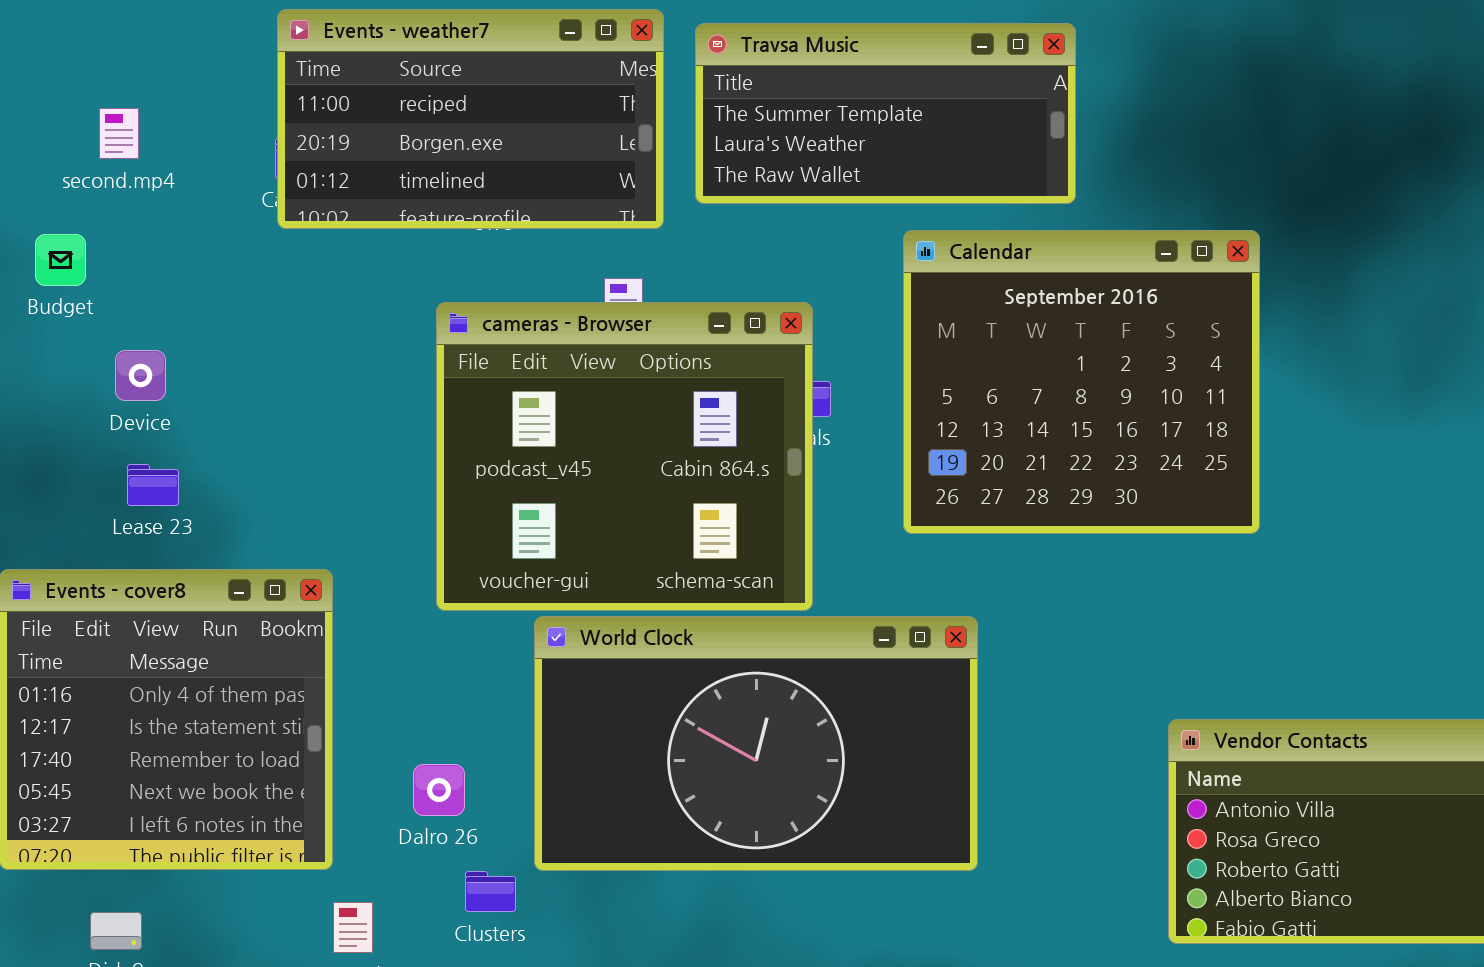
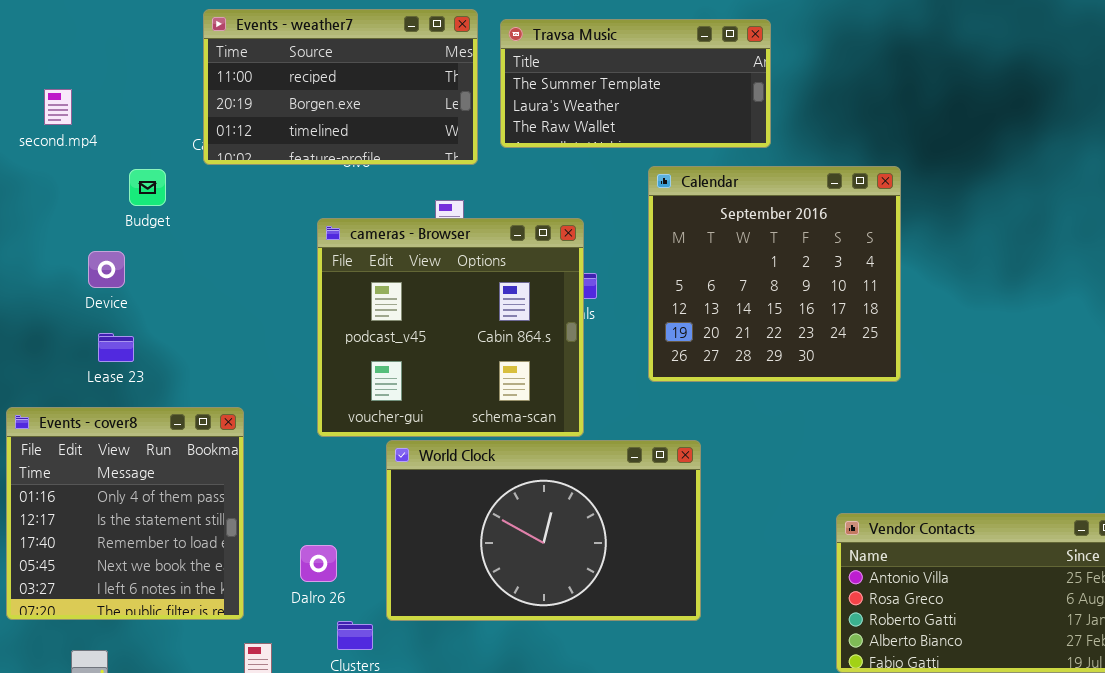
second.mp4: [99,108,139,159] -> [44,89,72,125], moved
Budget: [35,234,86,286] -> [129,169,166,206], moved

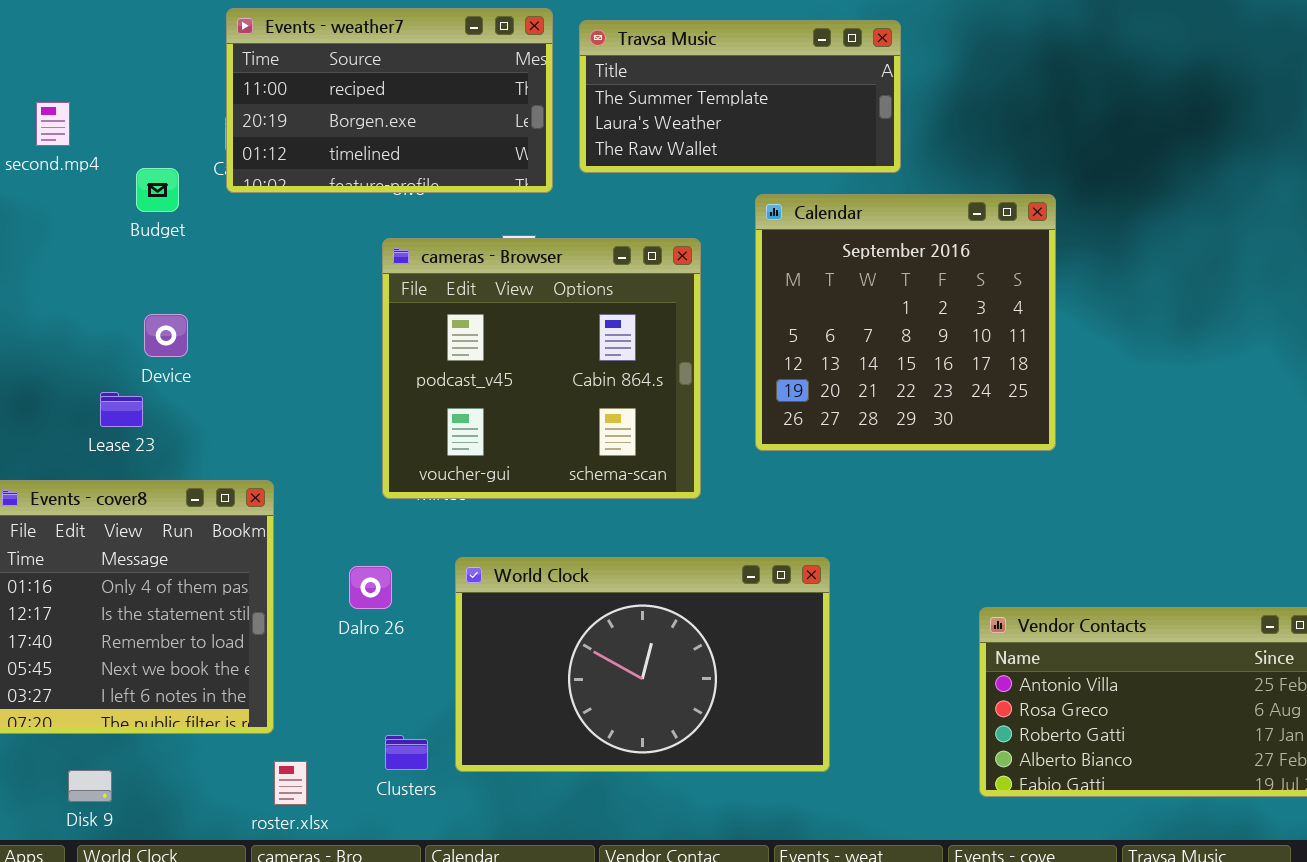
Budget: [129,169,166,206] -> [136,168,179,212], moved
cameras - Browser: [317,218,584,437] -> [382,238,701,499], moved
Device: [88,251,125,288] -> [144,314,188,357], moved
World Clock: [386,440,701,621] -> [455,557,830,772], moved
Dalro 26: [300,545,337,582] -> [349,566,392,609], moved

